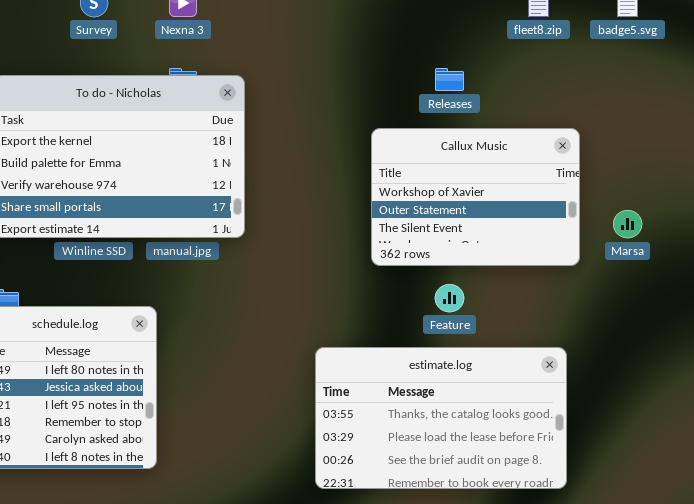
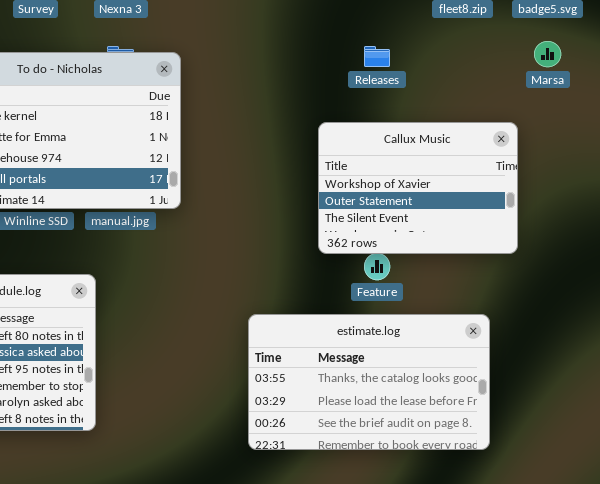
Callux Music: [371,128,580,266] -> [318,122,518,254], moved
Marsa: [613,210,642,238] -> [534,41,561,67], moved

